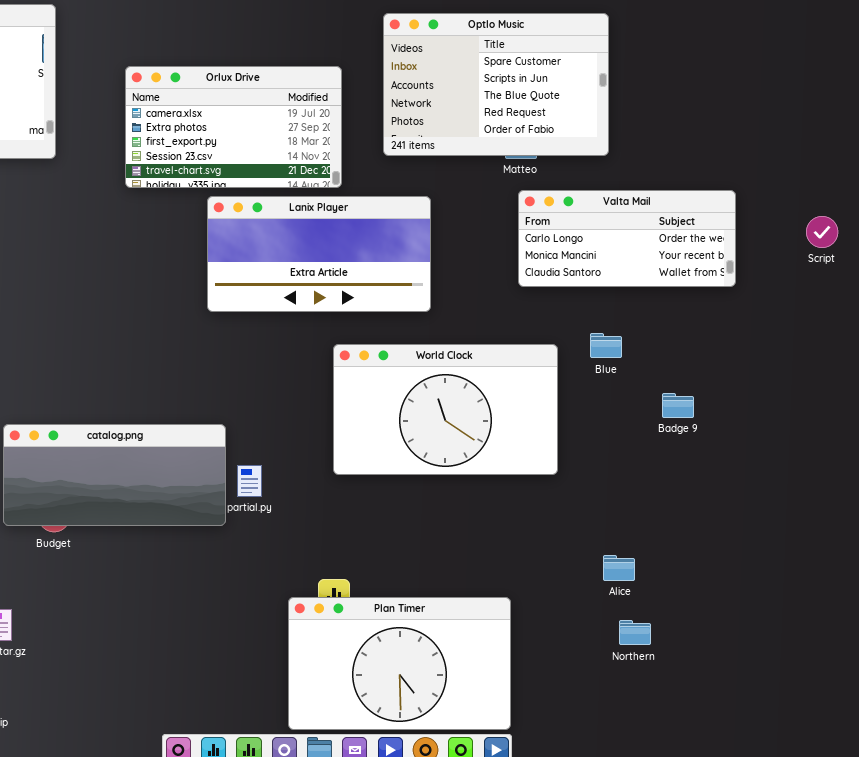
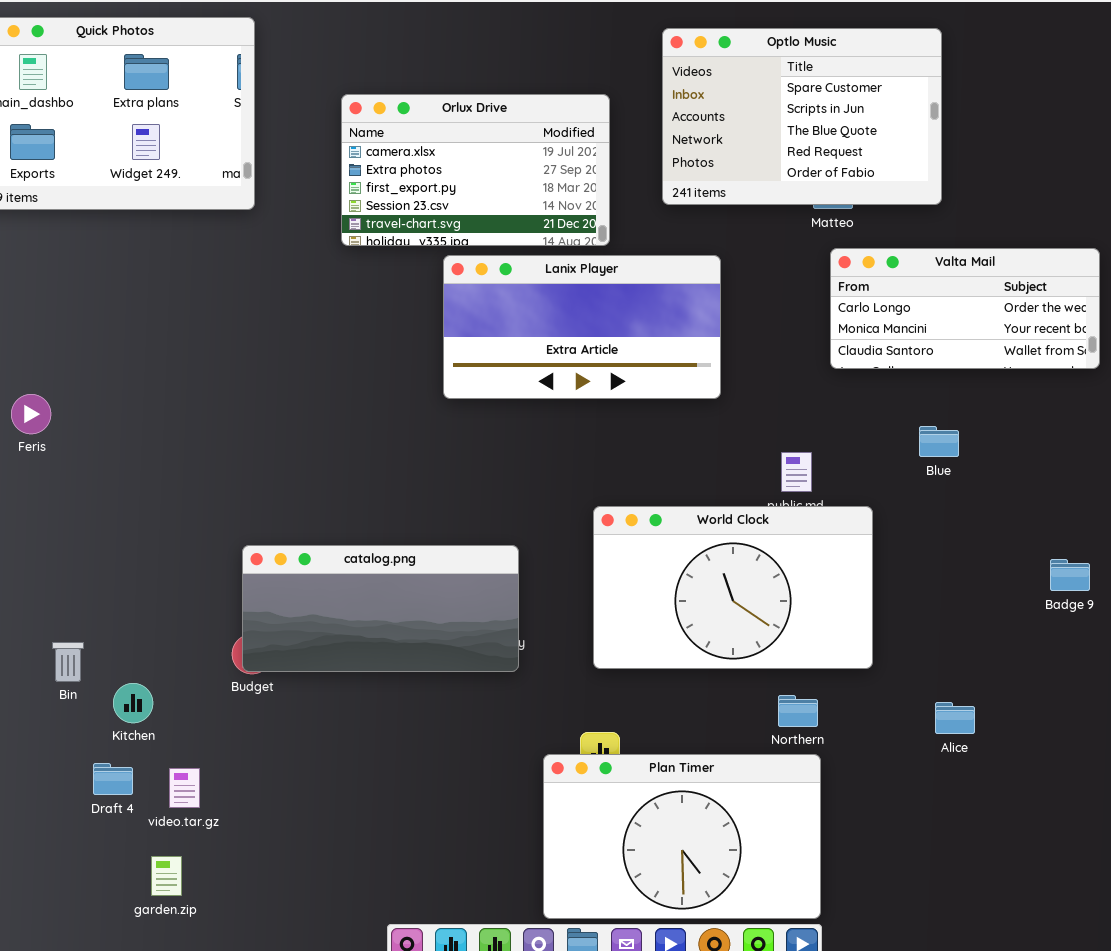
World Clock: [333,344,558,475] -> [593,506,873,669], moved
Badge 9: [662,393,694,418] -> [1050,559,1090,591], moved
catalog.png: [3,424,226,526] -> [242,545,519,672], moved
Northern: [619,620,651,645] -> [778,695,818,727], moved

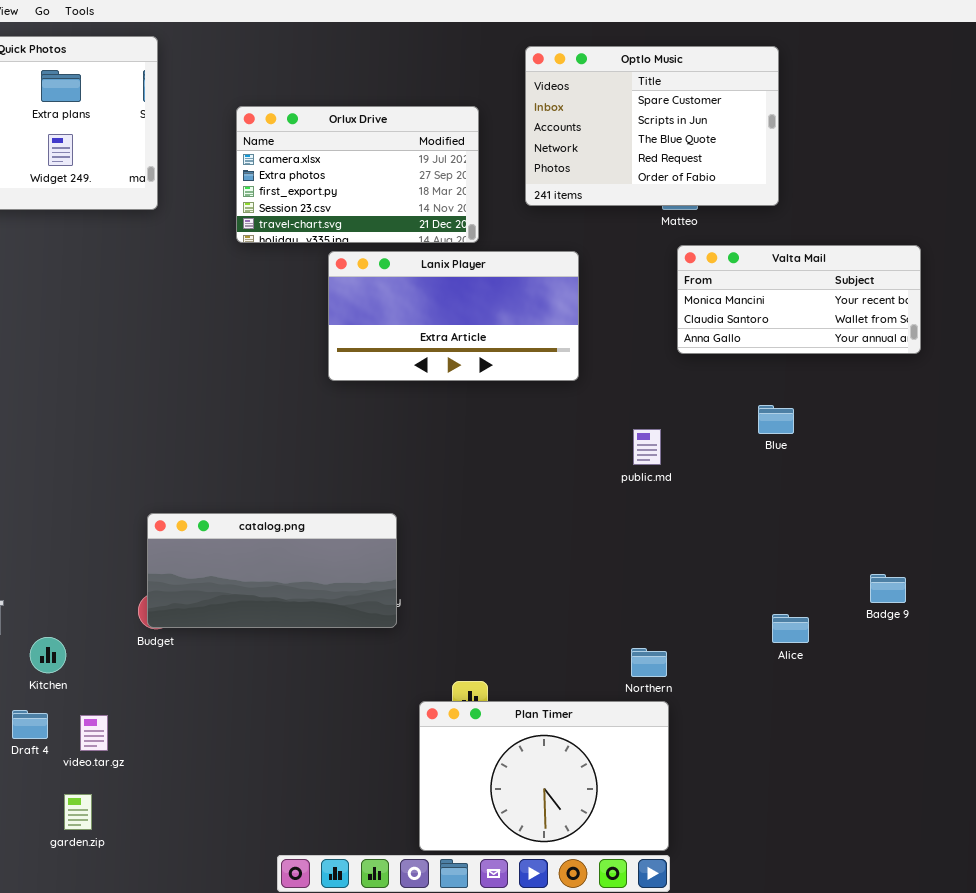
Valta Mail: [830,248,1100,369] -> [677,245,921,354], scrolled down 1 row
World Clock: [593,506,873,669] -> none, closed
Badge 9: [1050,559,1090,591] -> [870,574,906,603], moved
Alice: [935,702,975,734] -> [772,614,809,643], moved

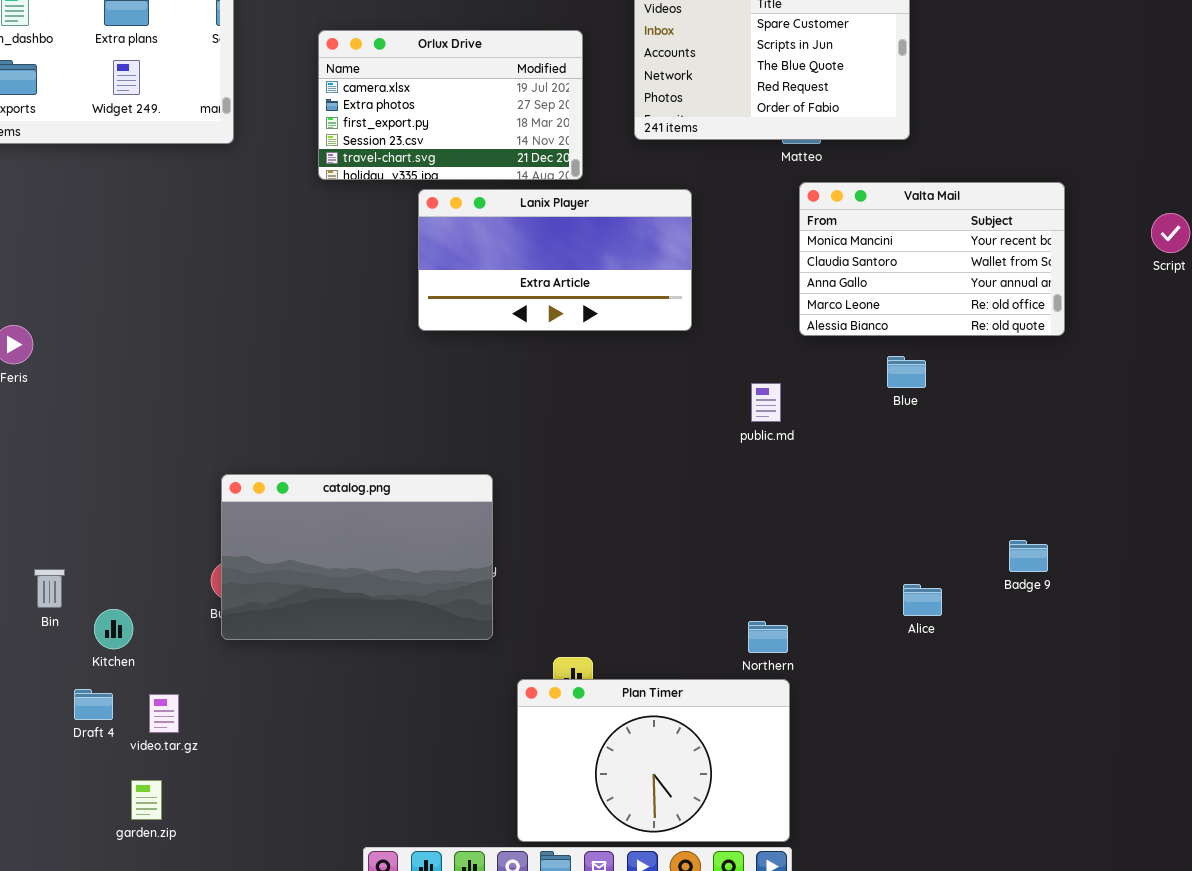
Valta Mail: [677,245,921,354] -> [799,182,1065,336], resized
catalog.png: [147,513,397,628] -> [221,474,493,640], resized

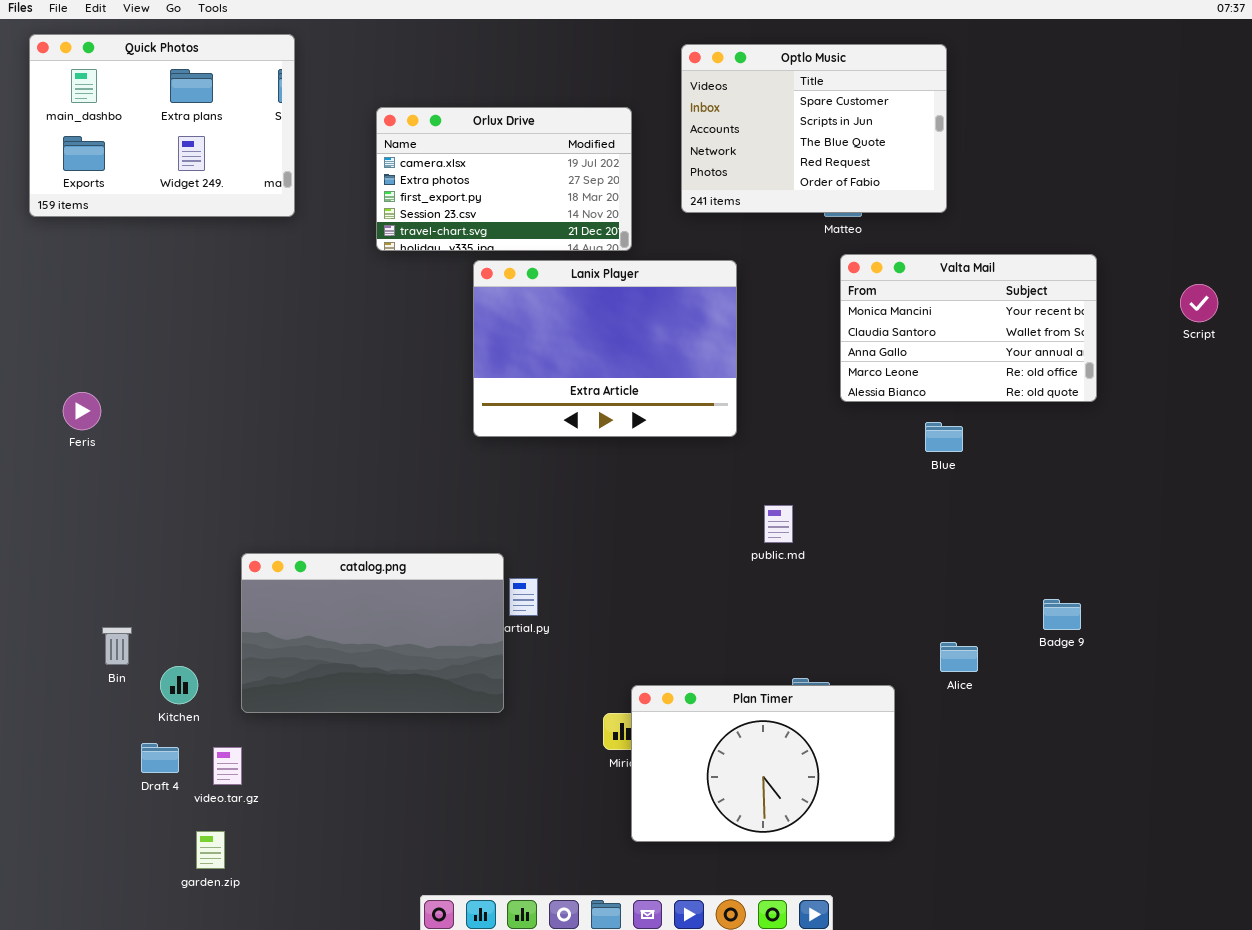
Lanix Player: [418,189,692,331] -> [473,260,737,437], resized
public.md: [751,383,781,422] -> [764,505,793,543], moved
catalog.png: [221,474,493,640] -> [241,553,504,713], moved
Plan Timer: [517,679,790,842] -> [631,685,895,842], moved

